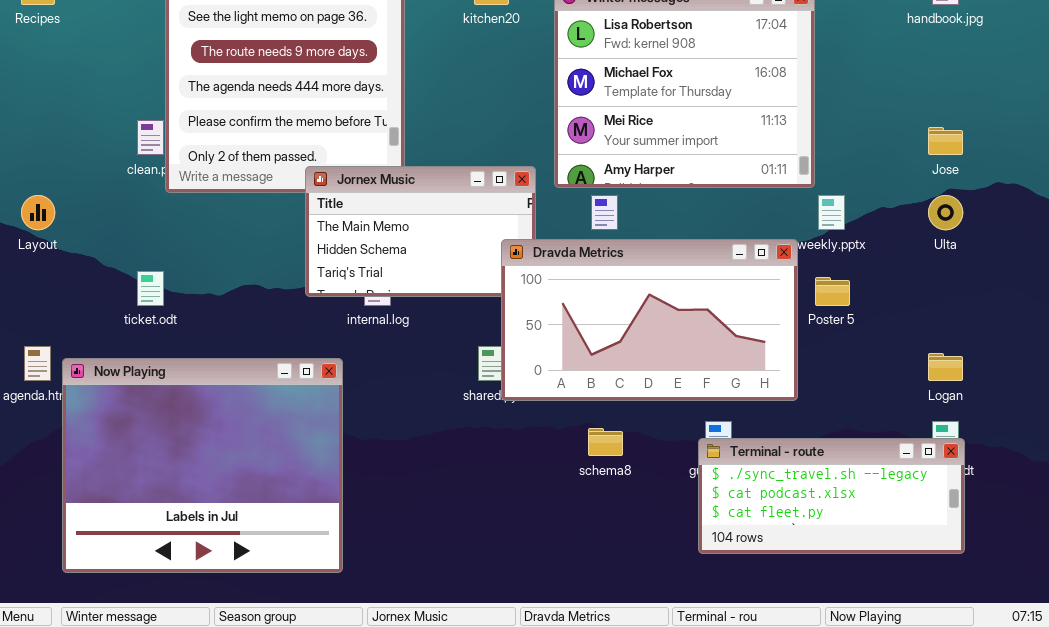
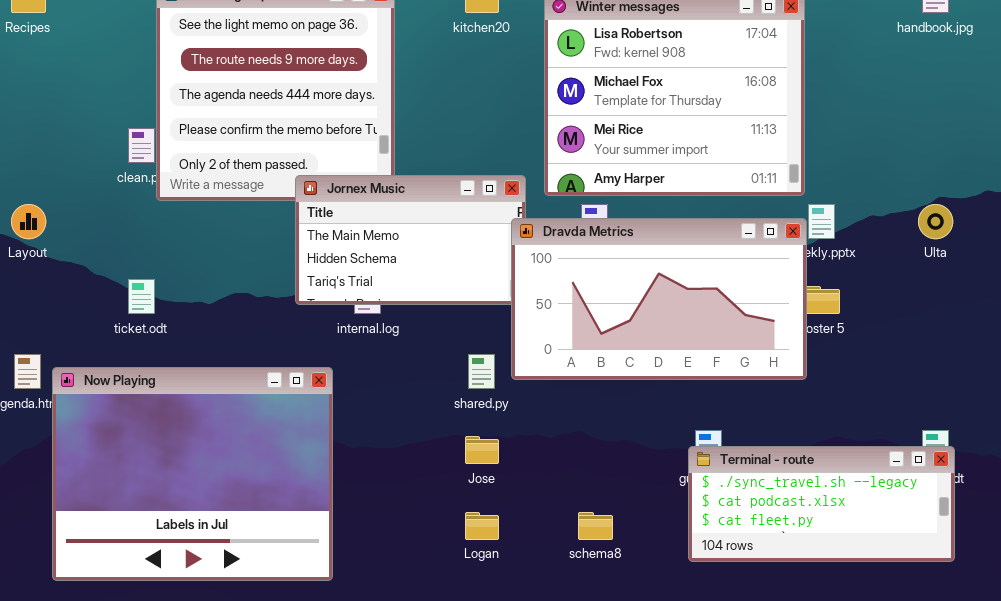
Jose: [928,127,963,155] -> [465,436,499,464], moved
Dravda Metrics: [501,239,798,401] -> [511,218,807,380], moved
Logan: [928,353,963,381] -> [465,512,499,540], moved
schema8: [588,428,623,456] -> [578,512,613,540], moved

